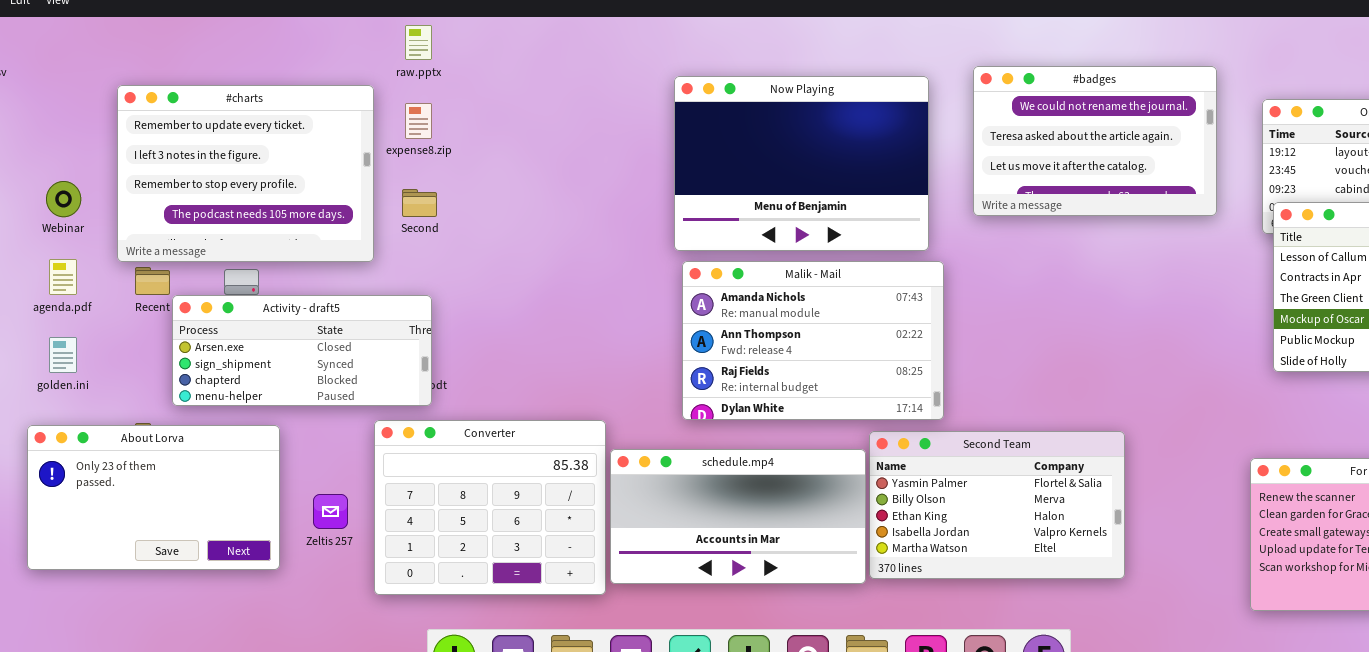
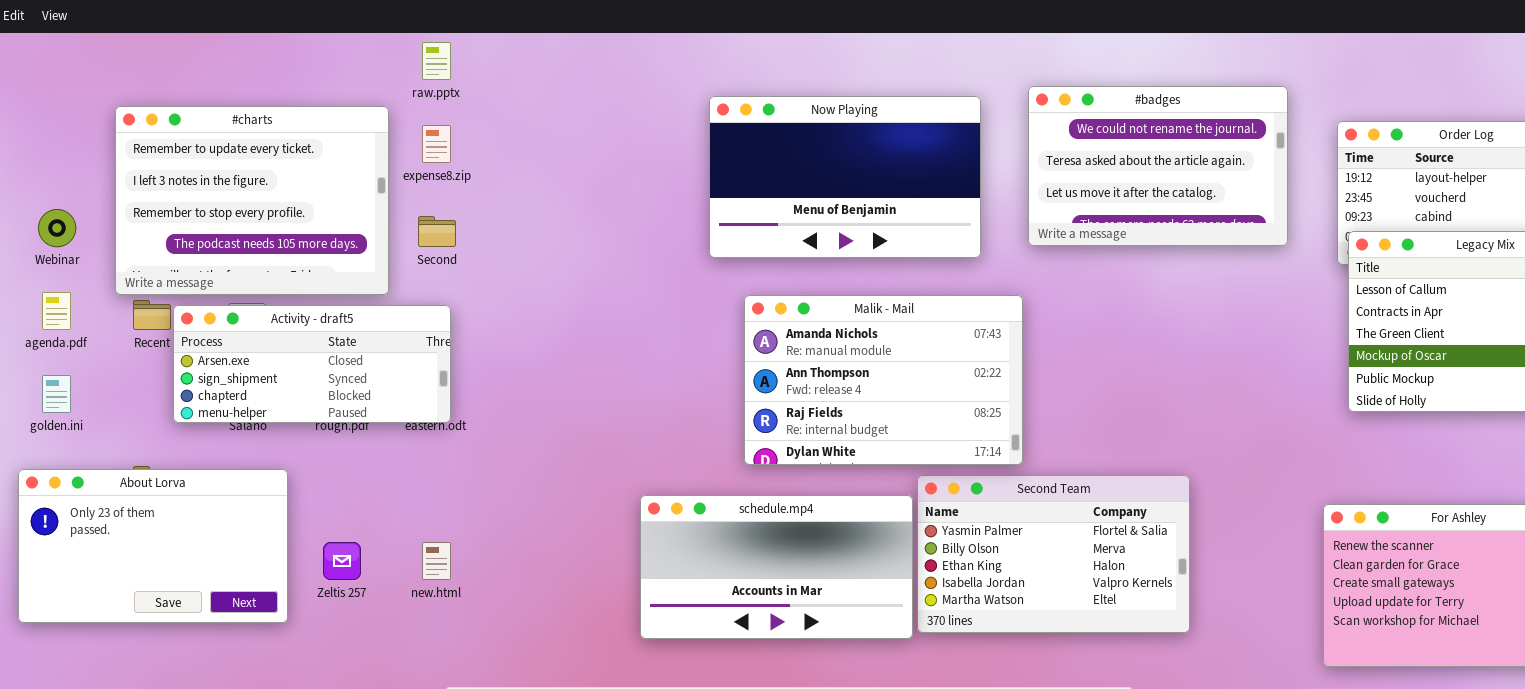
Now Playing: [674,76,929,251] -> [709,96,981,258], resized
Malik - Mail: [682,261,944,420] -> [744,295,1023,465], moved
Activity - draft5: [172,295,432,406] -> [173,305,451,423], moved
Converter: [374,420,606,595] -> none, closed

